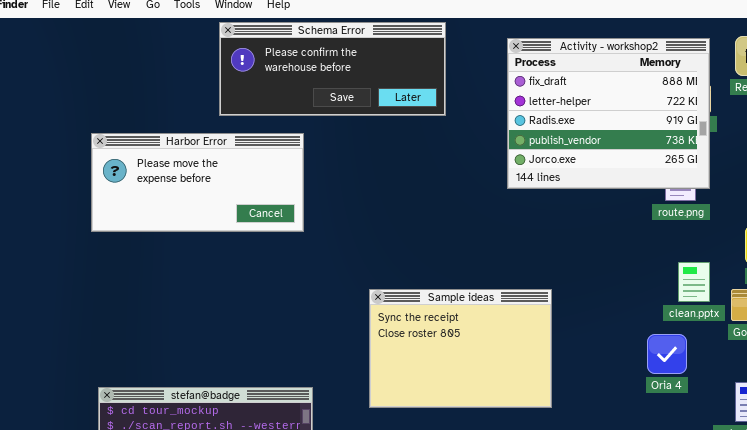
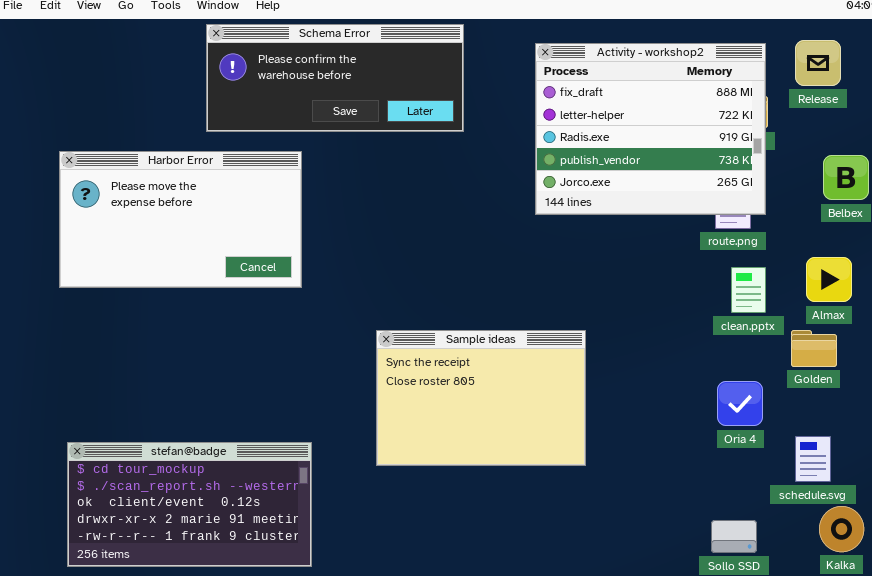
Harbor Error: [91,133,304,232] -> [59,151,302,288], resized
clean.pptx: [678,262,710,302] -> [731,267,766,313], moved
Oria 4: [647,334,687,374] -> [717,381,763,426], moved

